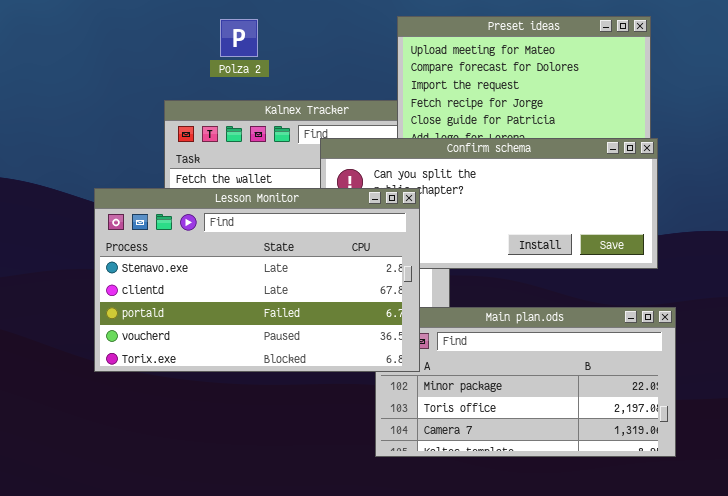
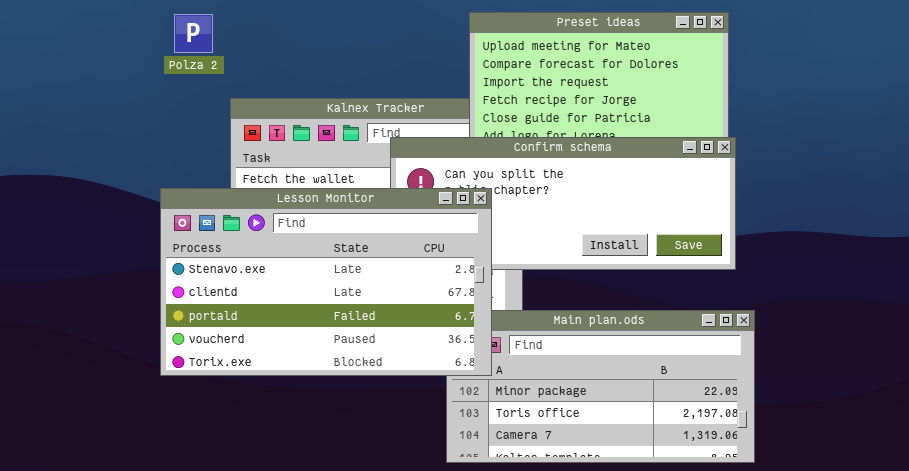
Polza 2: [220,19,258,57] -> [174,14,213,53], moved

